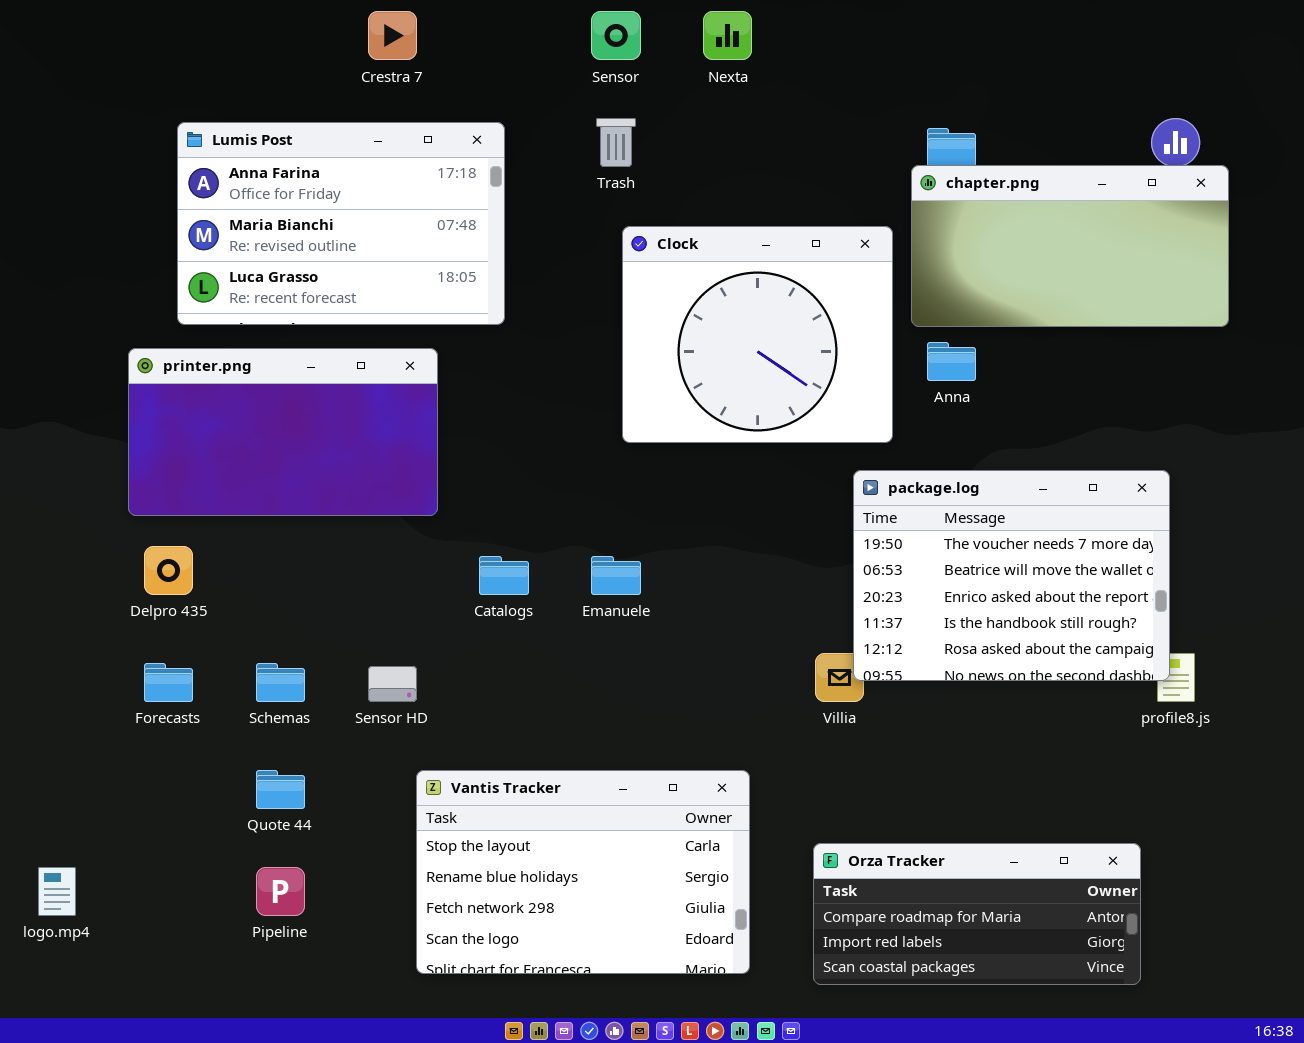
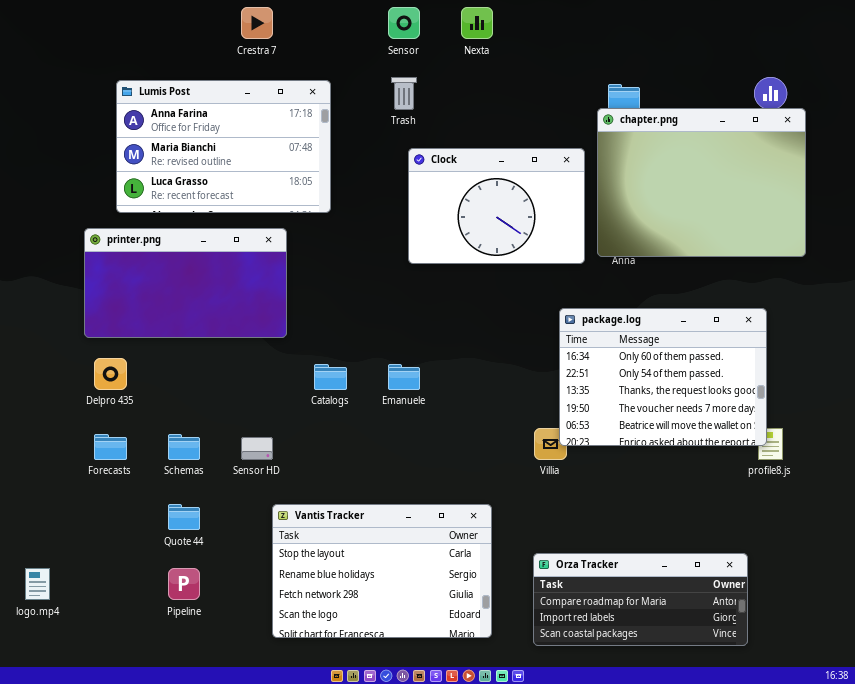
chapter.png: [911,165,1229,327] -> [597,108,806,257], resized
Clock: [622,226,893,443] -> [408,148,585,264], resized
package.log: [853,470,1170,681] -> [559,308,767,446], scrolled up 3 rows

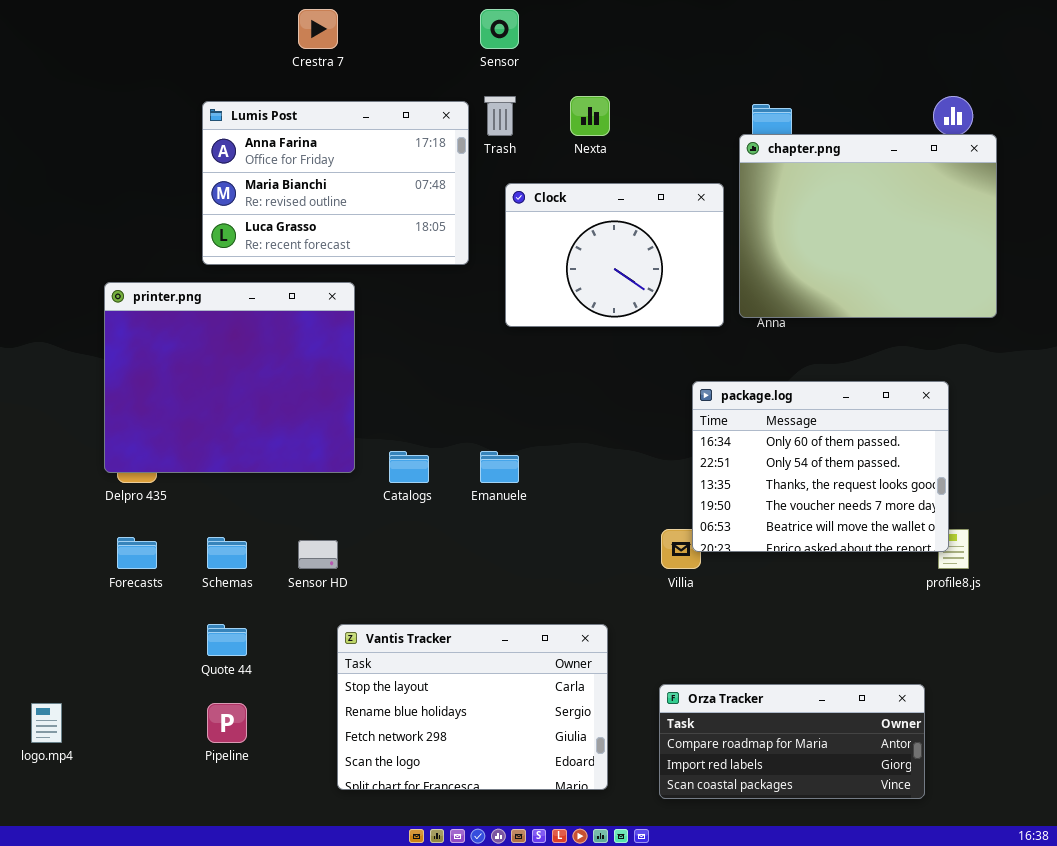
Nexta: [461,7,493,39] -> [570,96,610,136], moved
Lumis Post: [116,80,331,213] -> [202,101,469,265], moved
printer.png: [84,228,287,338] -> [104,282,355,473], resized

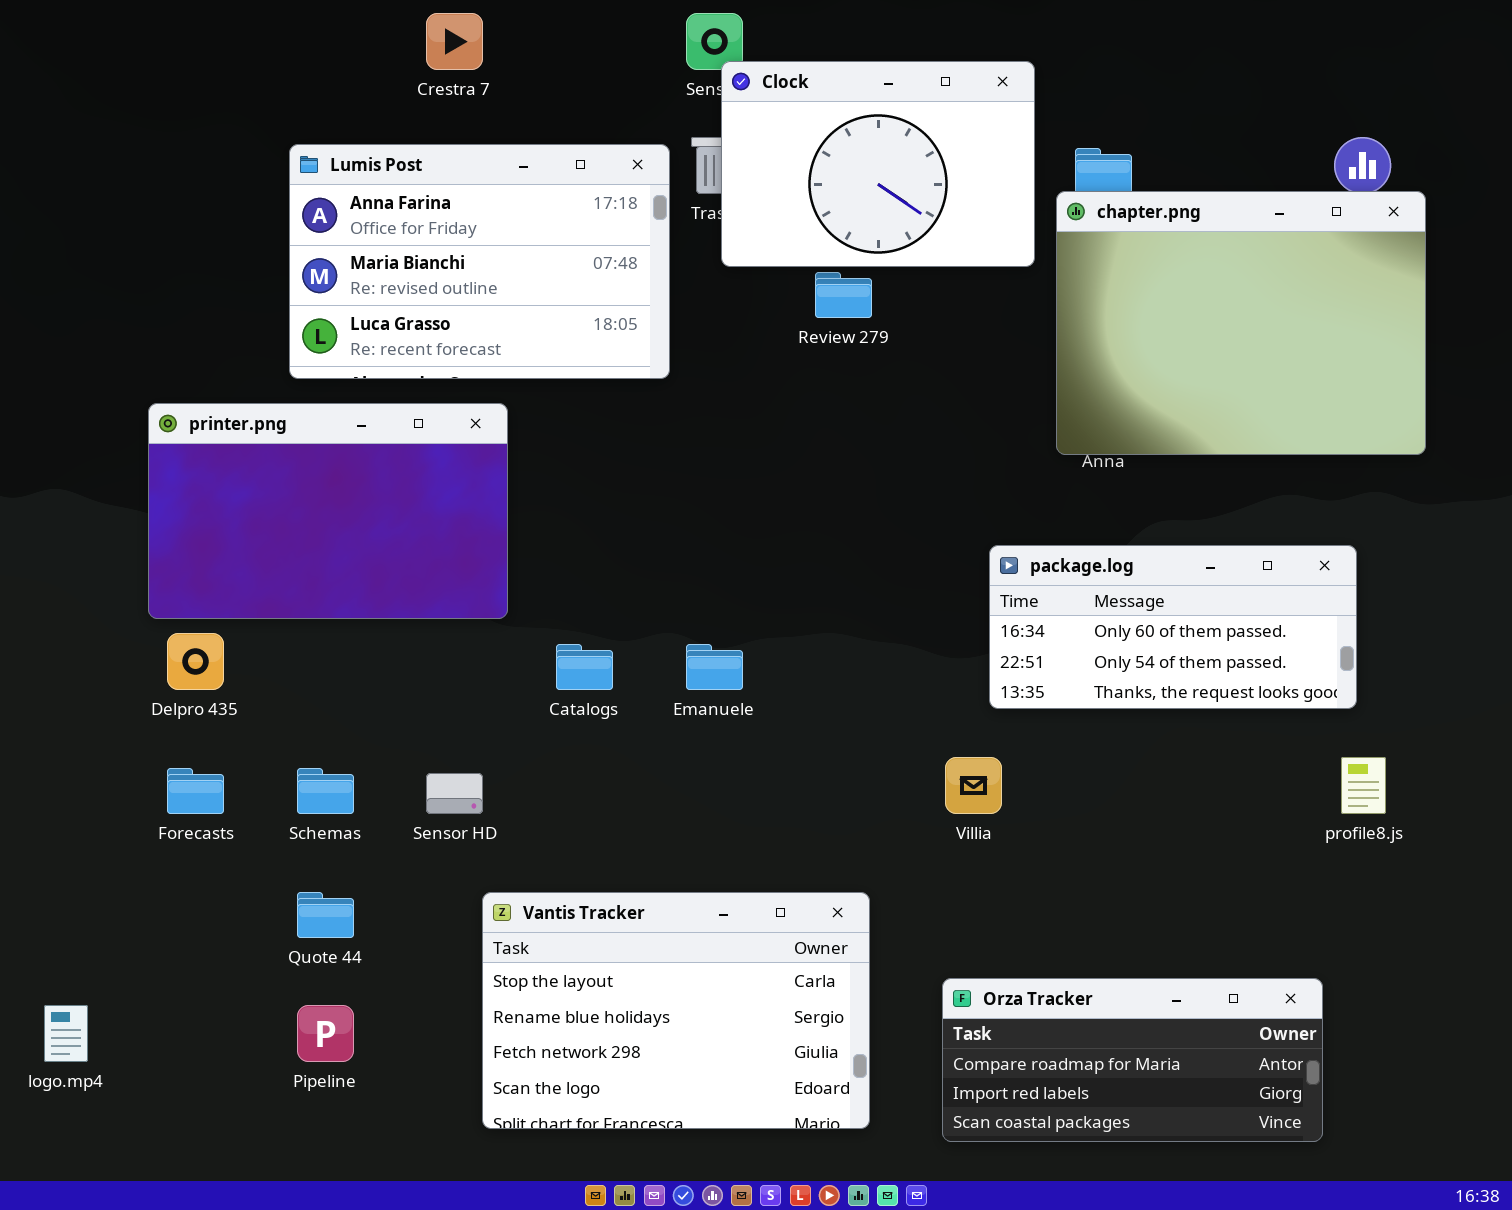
Clock: [505,183,724,327] -> [721,61,1035,267], moved
printer.png: [104,282,355,473] -> [148,403,508,619], resized
package.log: [692,381,949,552] -> [989,545,1357,709], resized

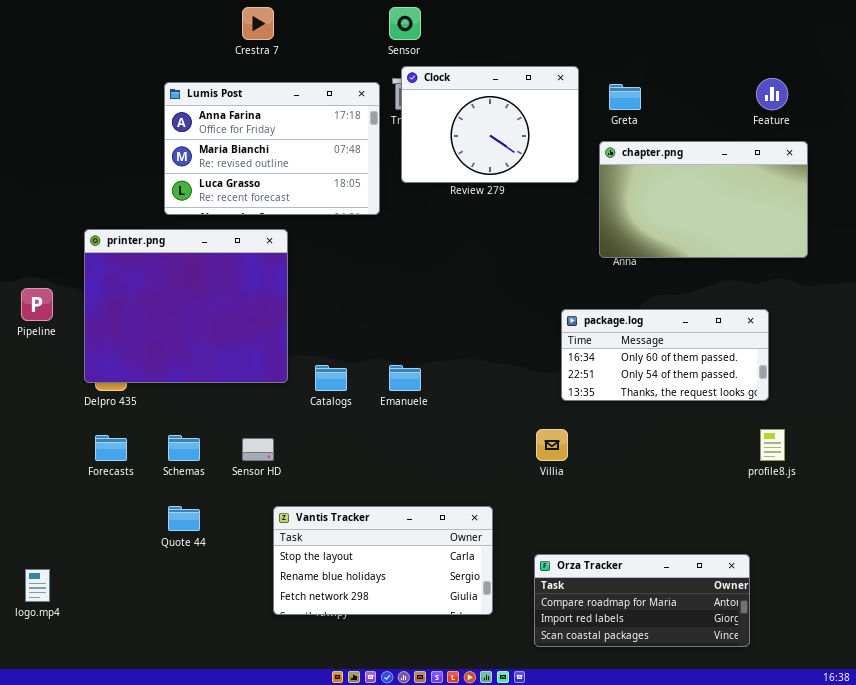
Clock: [721,61,1035,267] -> [401,66,579,183], moved
chapter.png: [1056,191,1426,455] -> [599,141,808,258], resized
printer.png: [148,403,508,619] -> [84,229,288,383], resized
Vantis Tracker: [482,892,870,1129] -> [273,506,493,615], resized
Pipeline: [297,1005,354,1062] -> [21,288,53,321], moved

